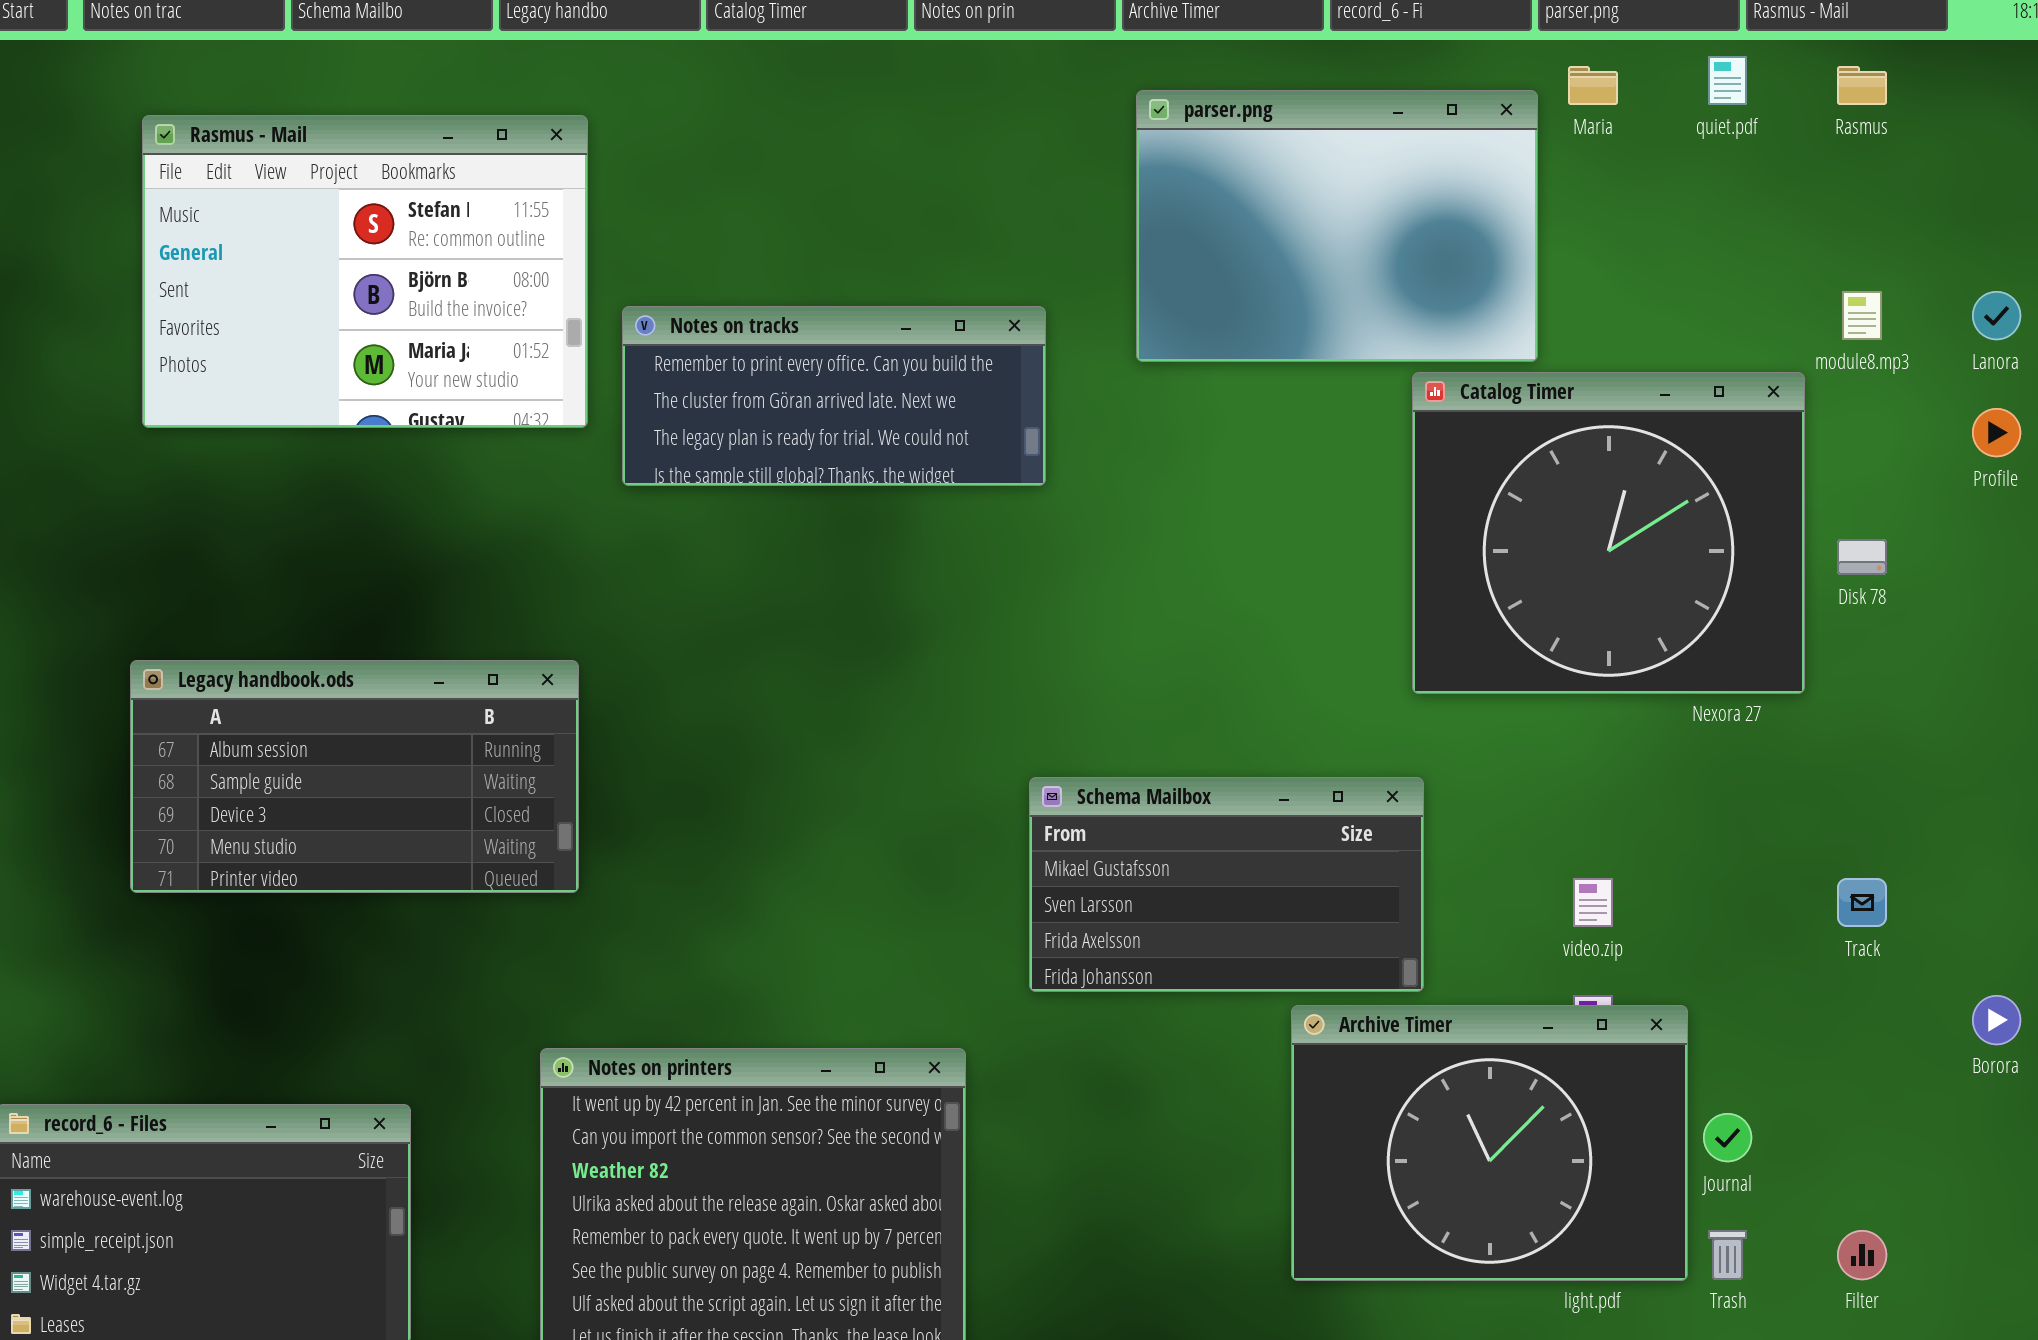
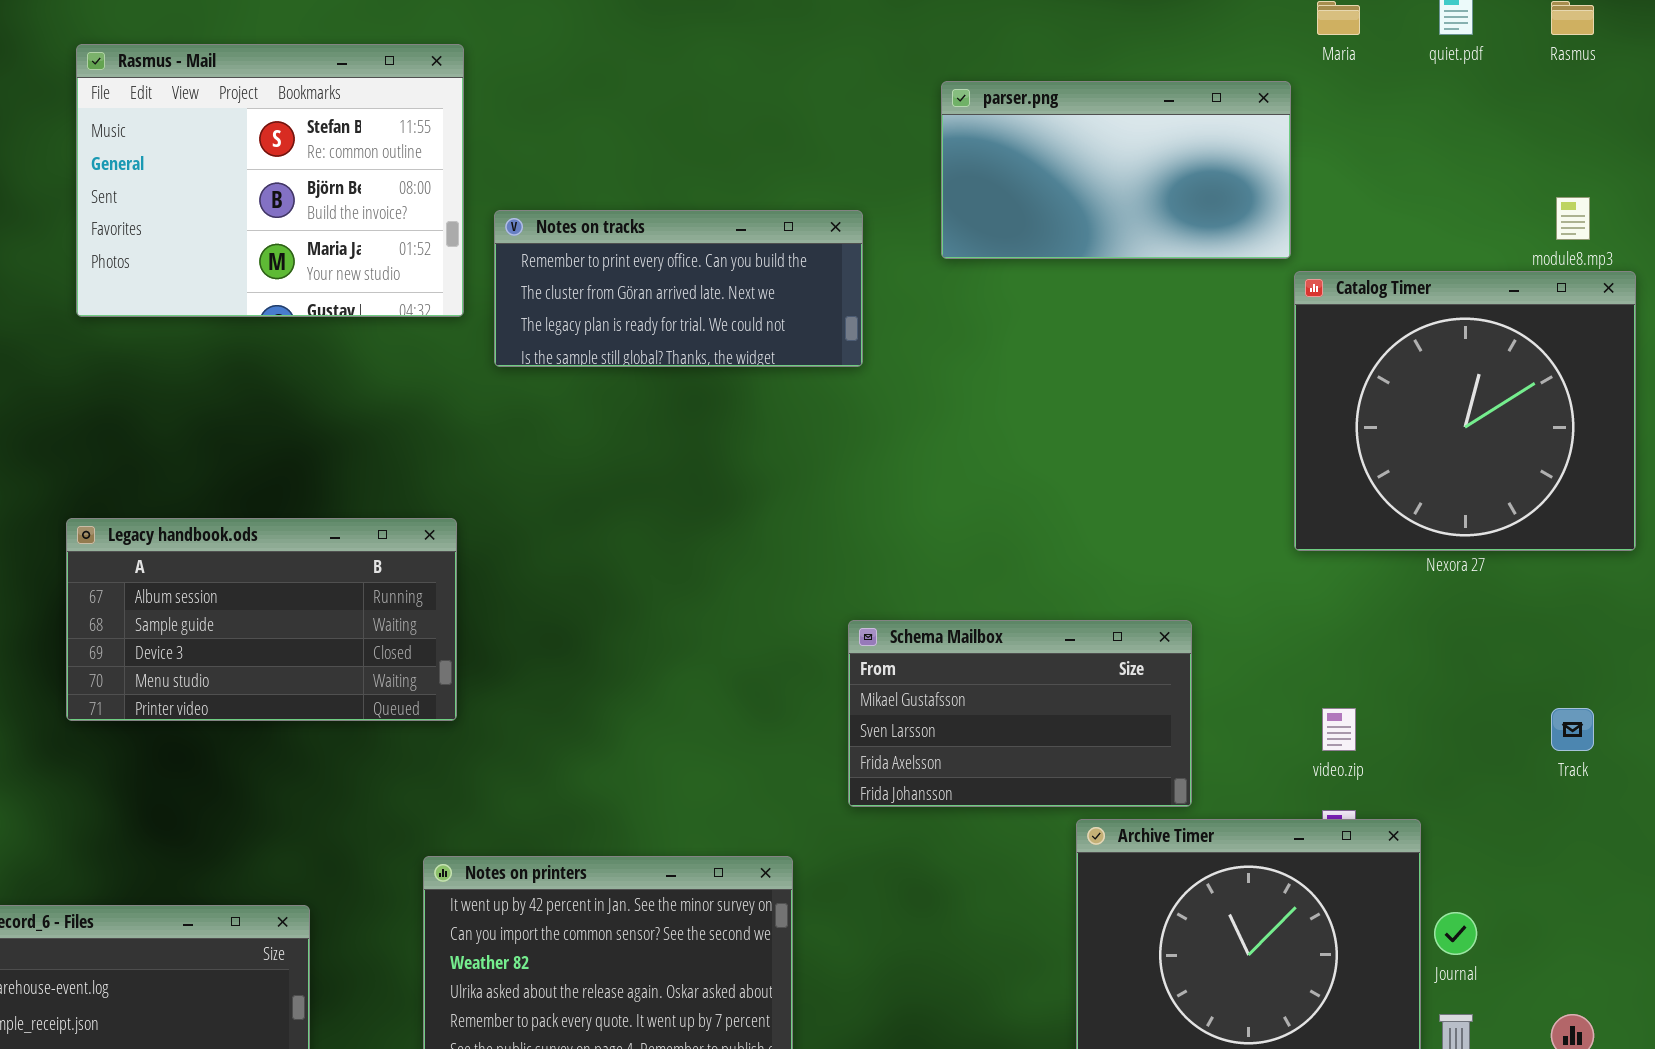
parser.png: [1136,90,1538,362] -> [941,81,1291,259], resized
Catalog Timer: [1412,372,1805,694] -> [1294,271,1636,551], moved

